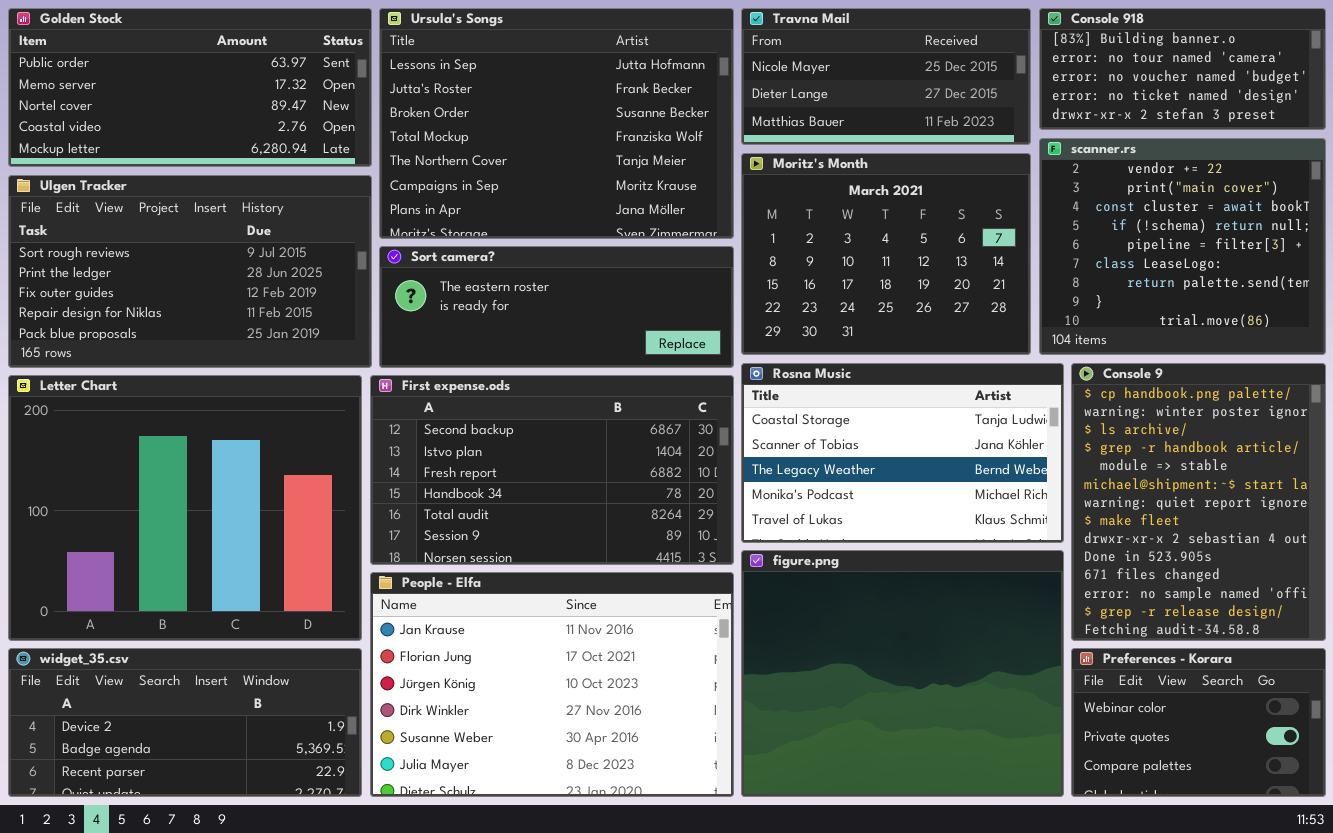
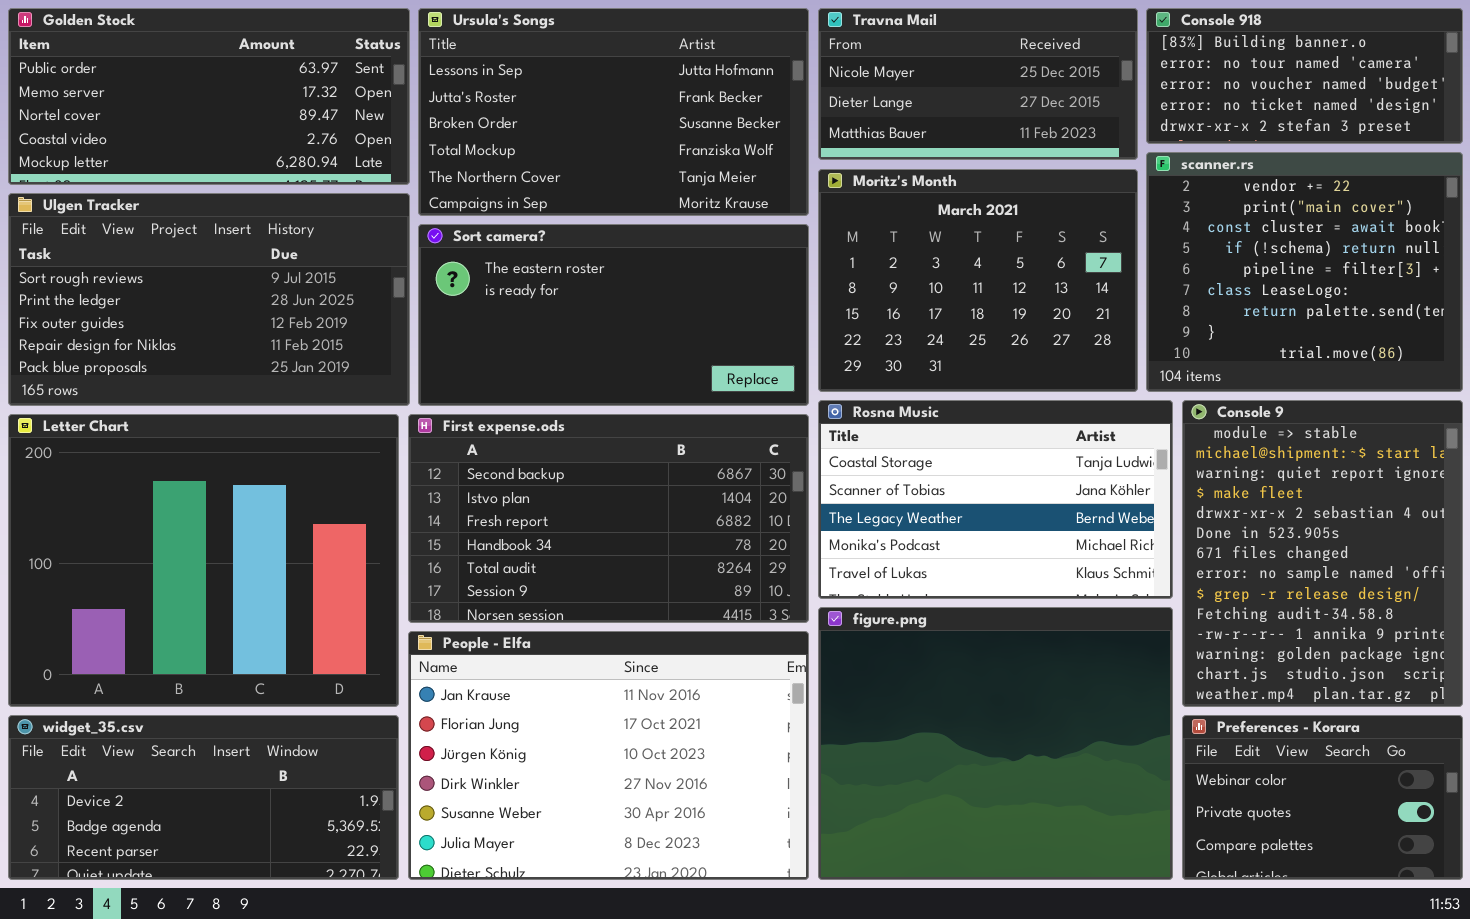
Ursula's Songs: [379,8,734,239] -> [418,8,809,216], resized
Sort camera?: [379,246,734,368] -> [418,224,809,406], resized
Console 9: [1071,363,1326,641] -> [1182,400,1463,707], scrolled down 4 rows

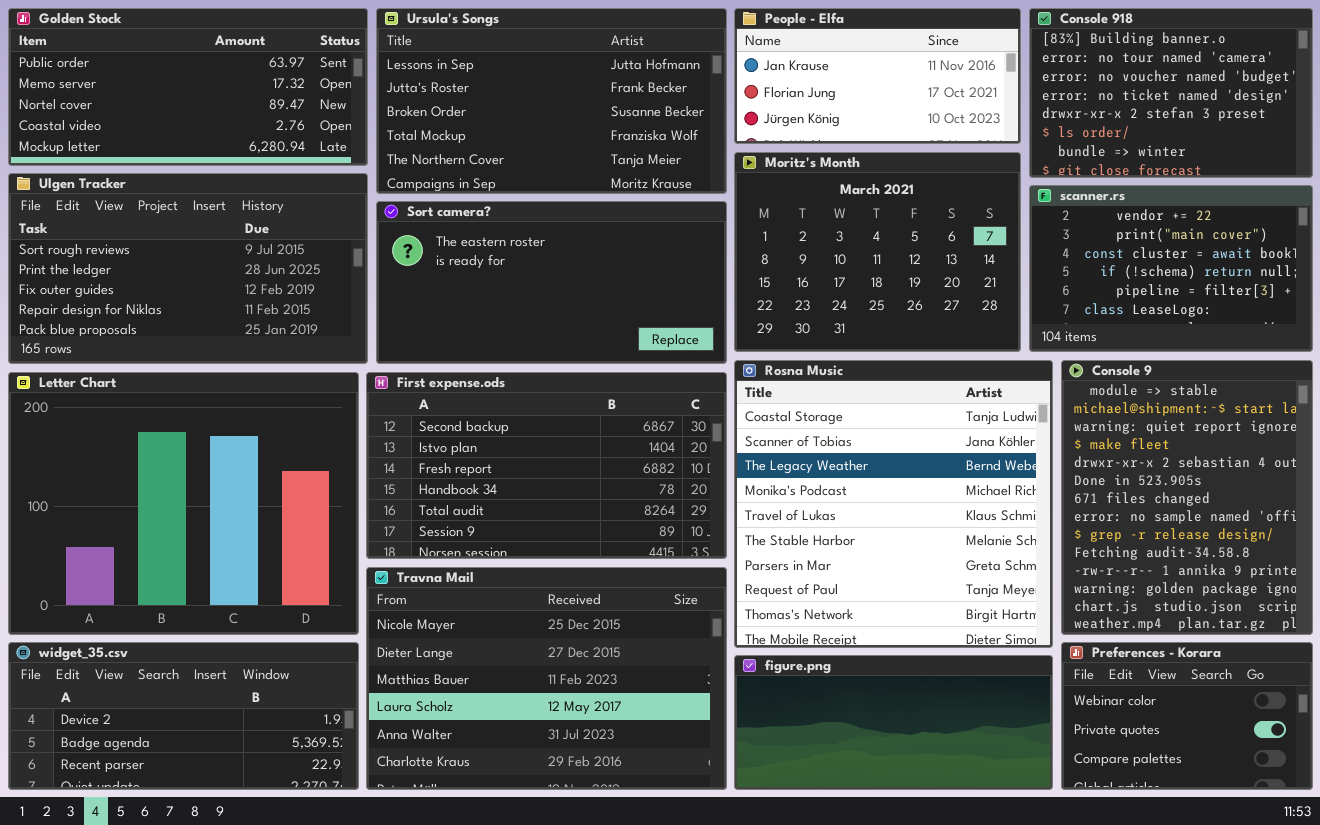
Travna Mail: [818,8,1138,160] -> [366,567,727,790], moved, resized
Console 918: [1146,8,1463,144] -> [1029,8,1313,178], resized
scanner.rs: [1146,152,1463,392] -> [1029,185,1313,352], resized
Rosna Music: [818,400,1173,599] -> [734,360,1053,648], resized
figure.png: [818,607,1173,880] -> [734,655,1053,790], resized
People - Elfa: [408,631,809,880] -> [734,8,1021,144], moved, resized

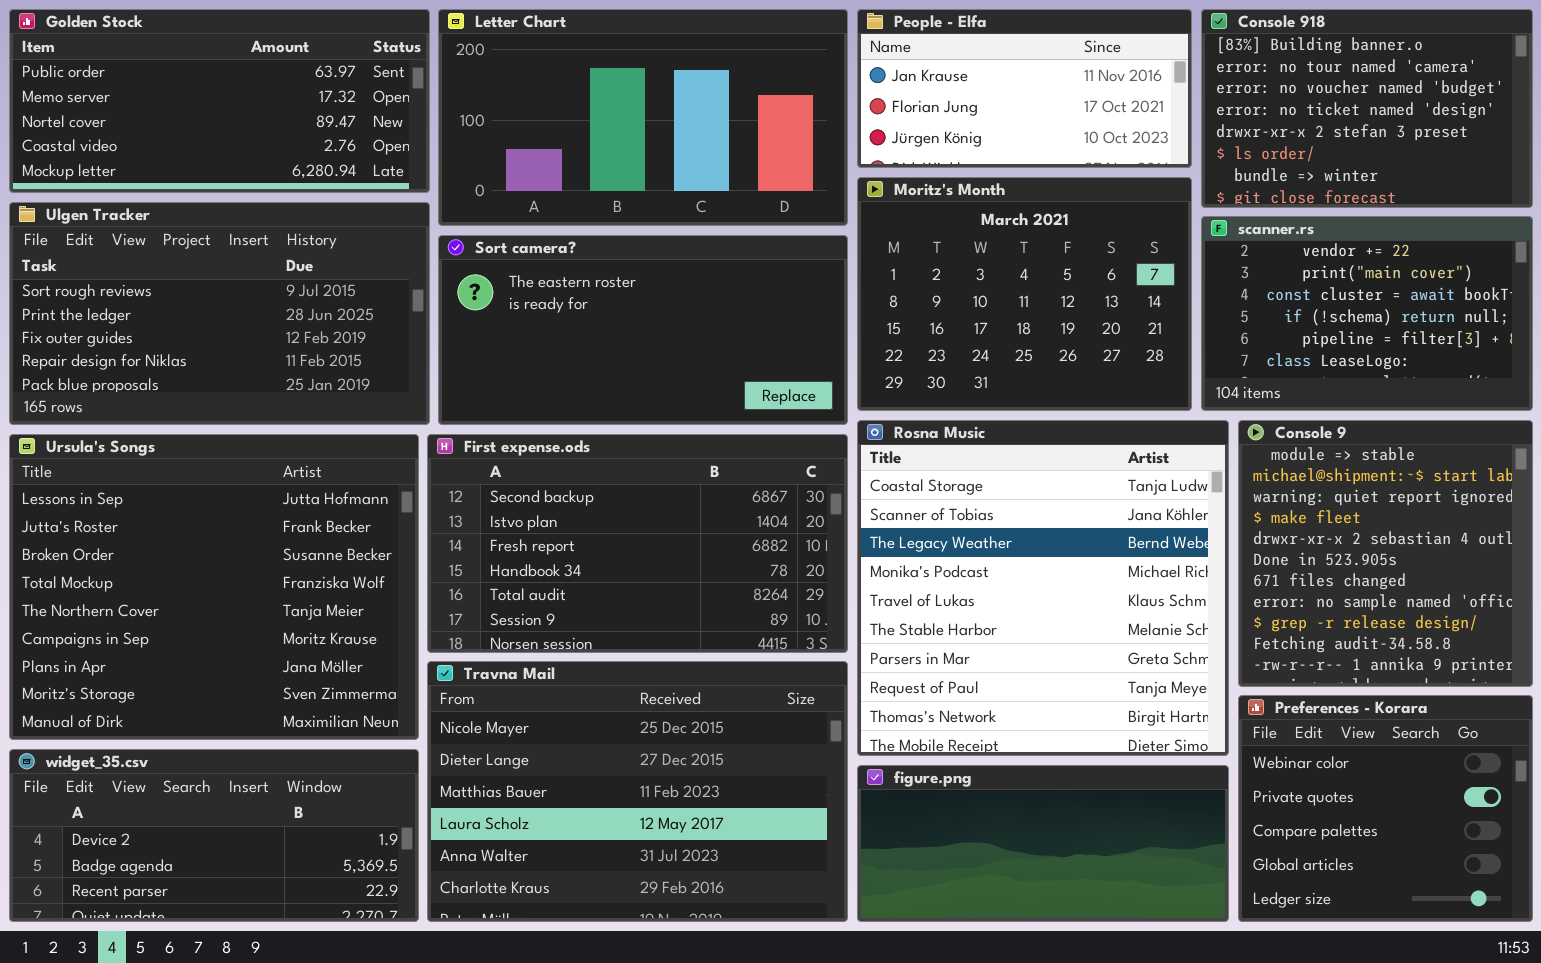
Ursula's Songs: [376,8,727,194] -> [9,434,419,740], moved, resized
Console 9: [1061,360,1313,635] -> [1238,420,1533,687], resized
Letter Chart: [8,372,359,635] -> [438,9,848,226], moved, resized
Preferences - Korara: [1061,642,1313,790] -> [1238,695,1533,922], resized

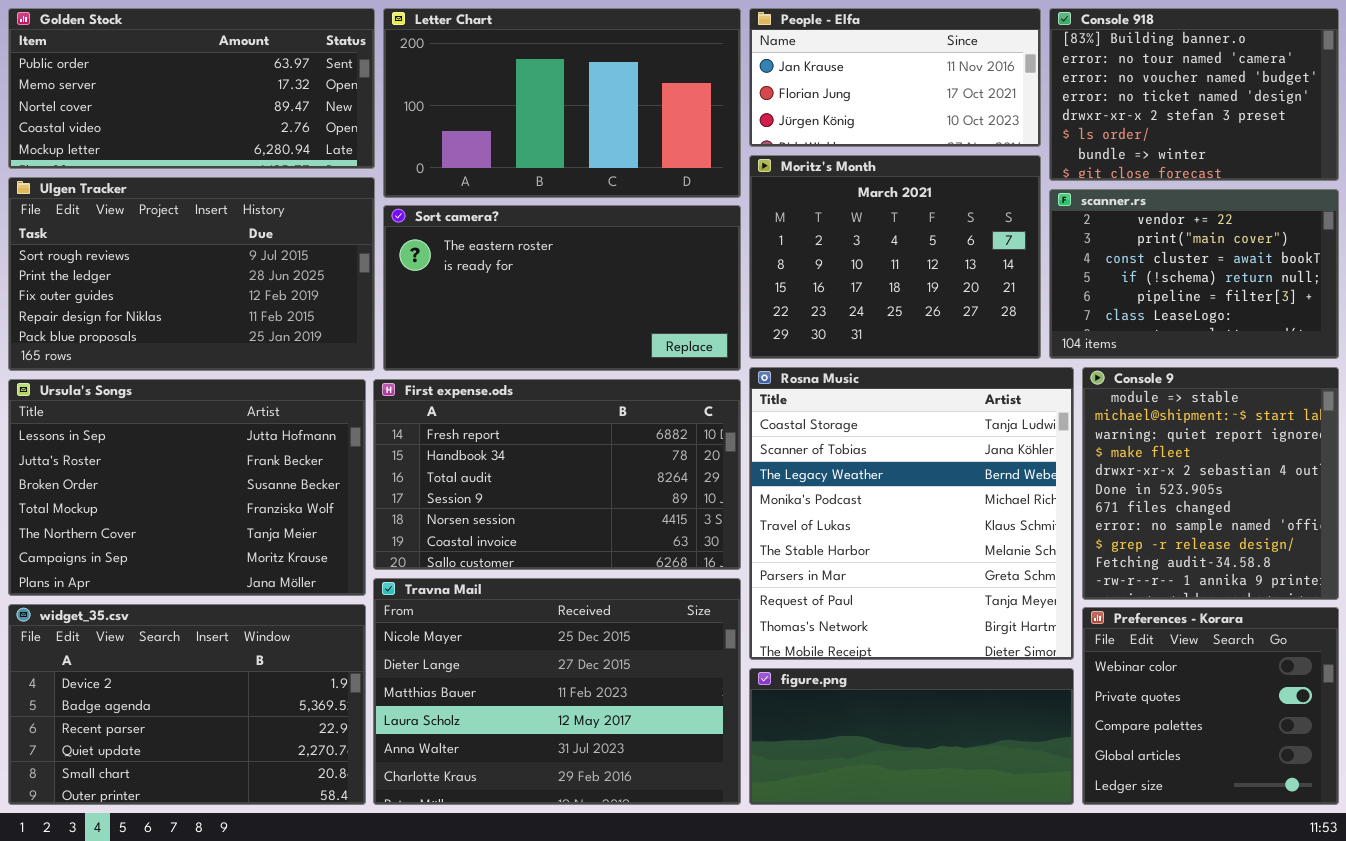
Ursula's Songs: [9,434,419,740] -> [8,379,366,596], resized
First expense.ods: [427,434,848,653] -> [373,379,741,570], scrolled down 2 rows
widget_35.csv: [9,749,419,922] -> [8,604,366,805], resized

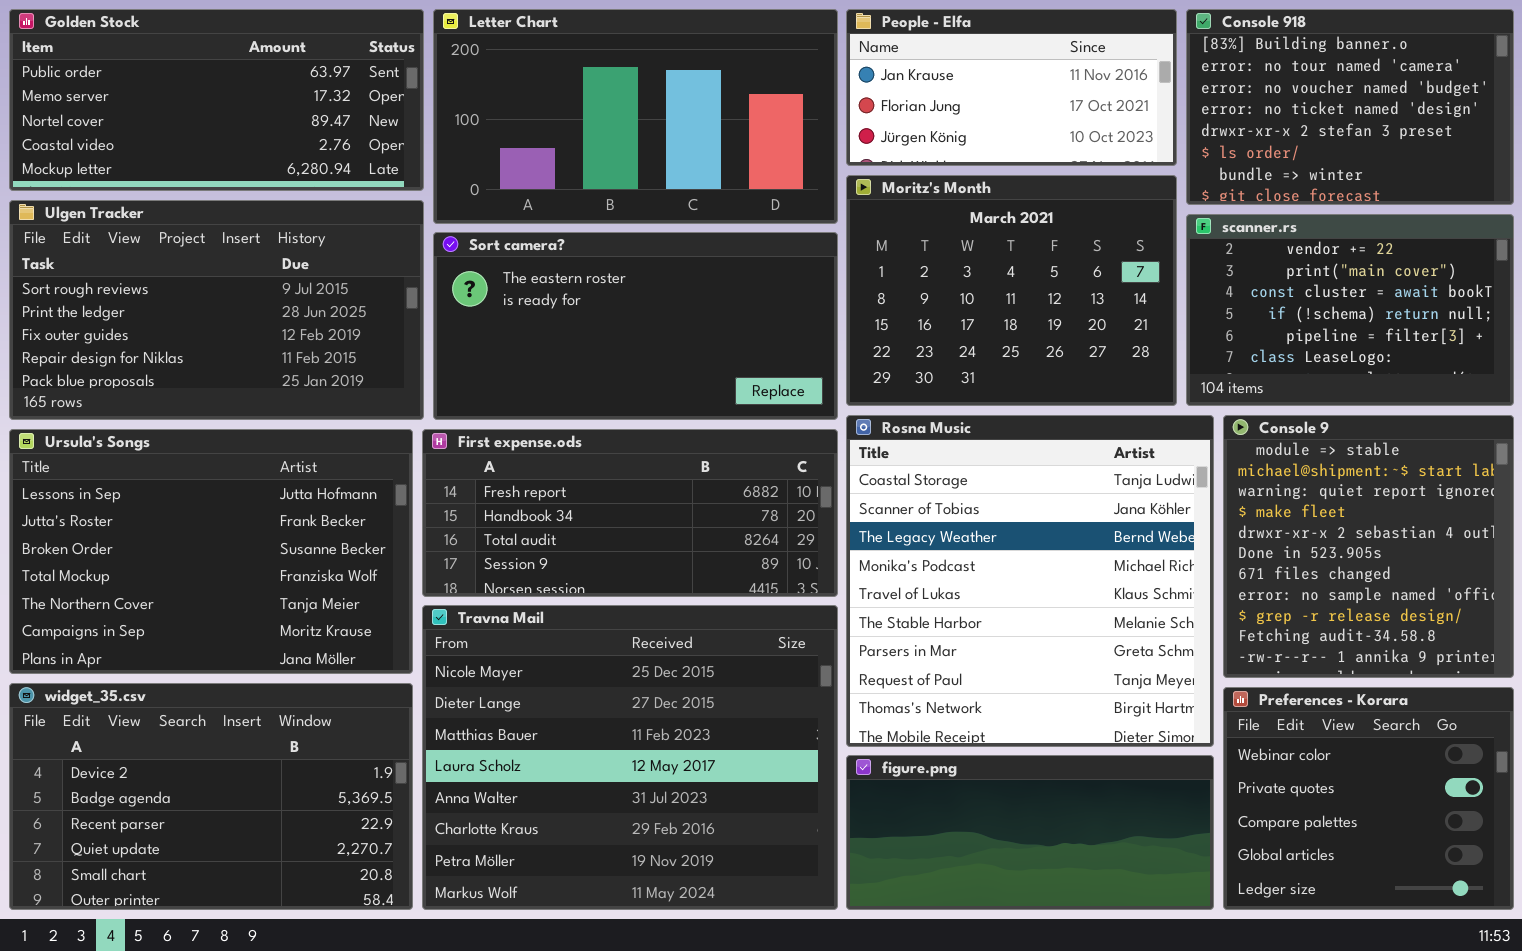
First expense.ods: [373,379,741,570] -> [422,429,838,597], resized
Travna Mail: [373,578,741,805] -> [422,605,838,910], resized

